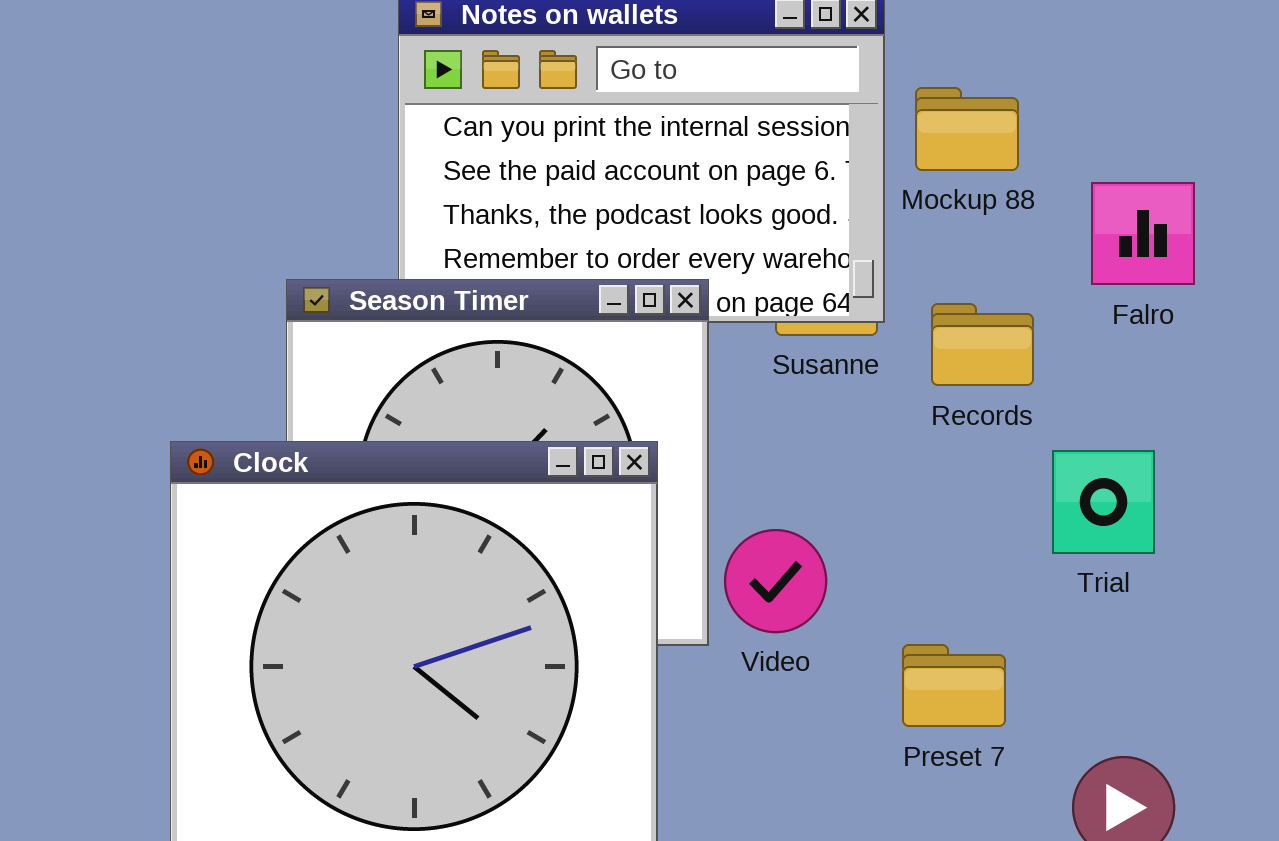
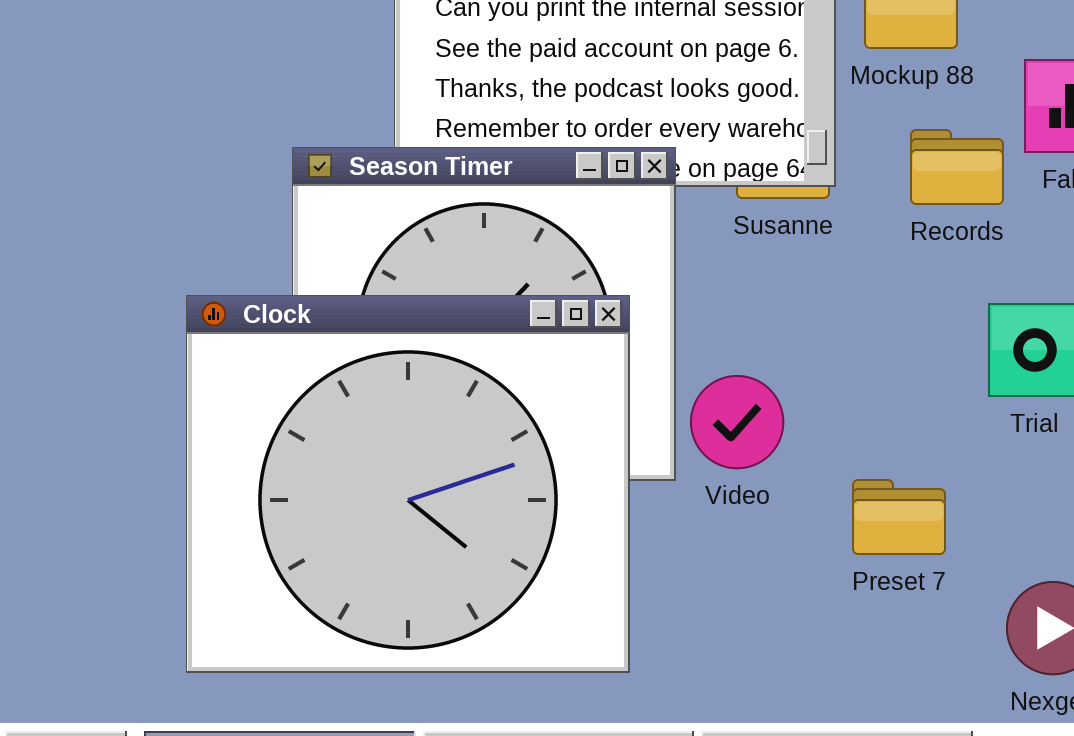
Records: [931,303,1034,386] -> [910,129,1004,205], moved

